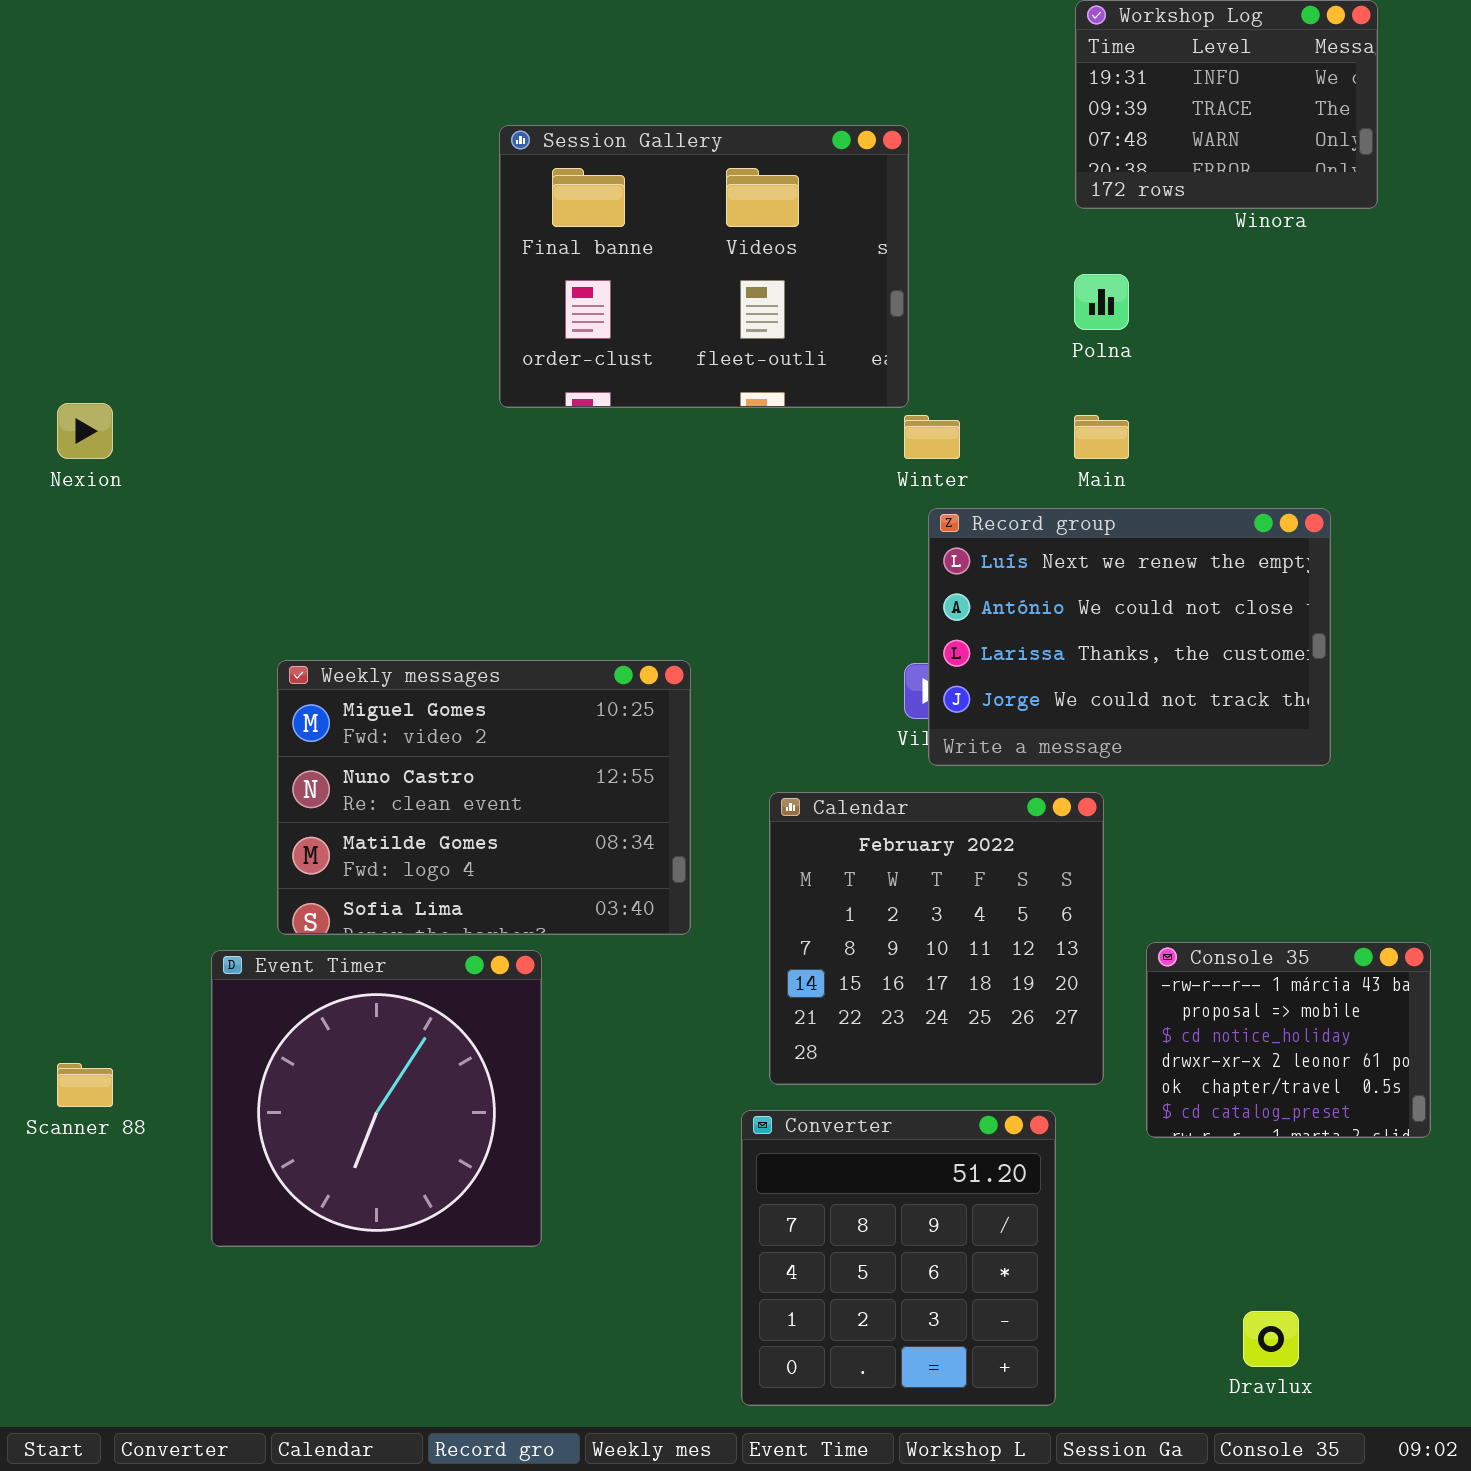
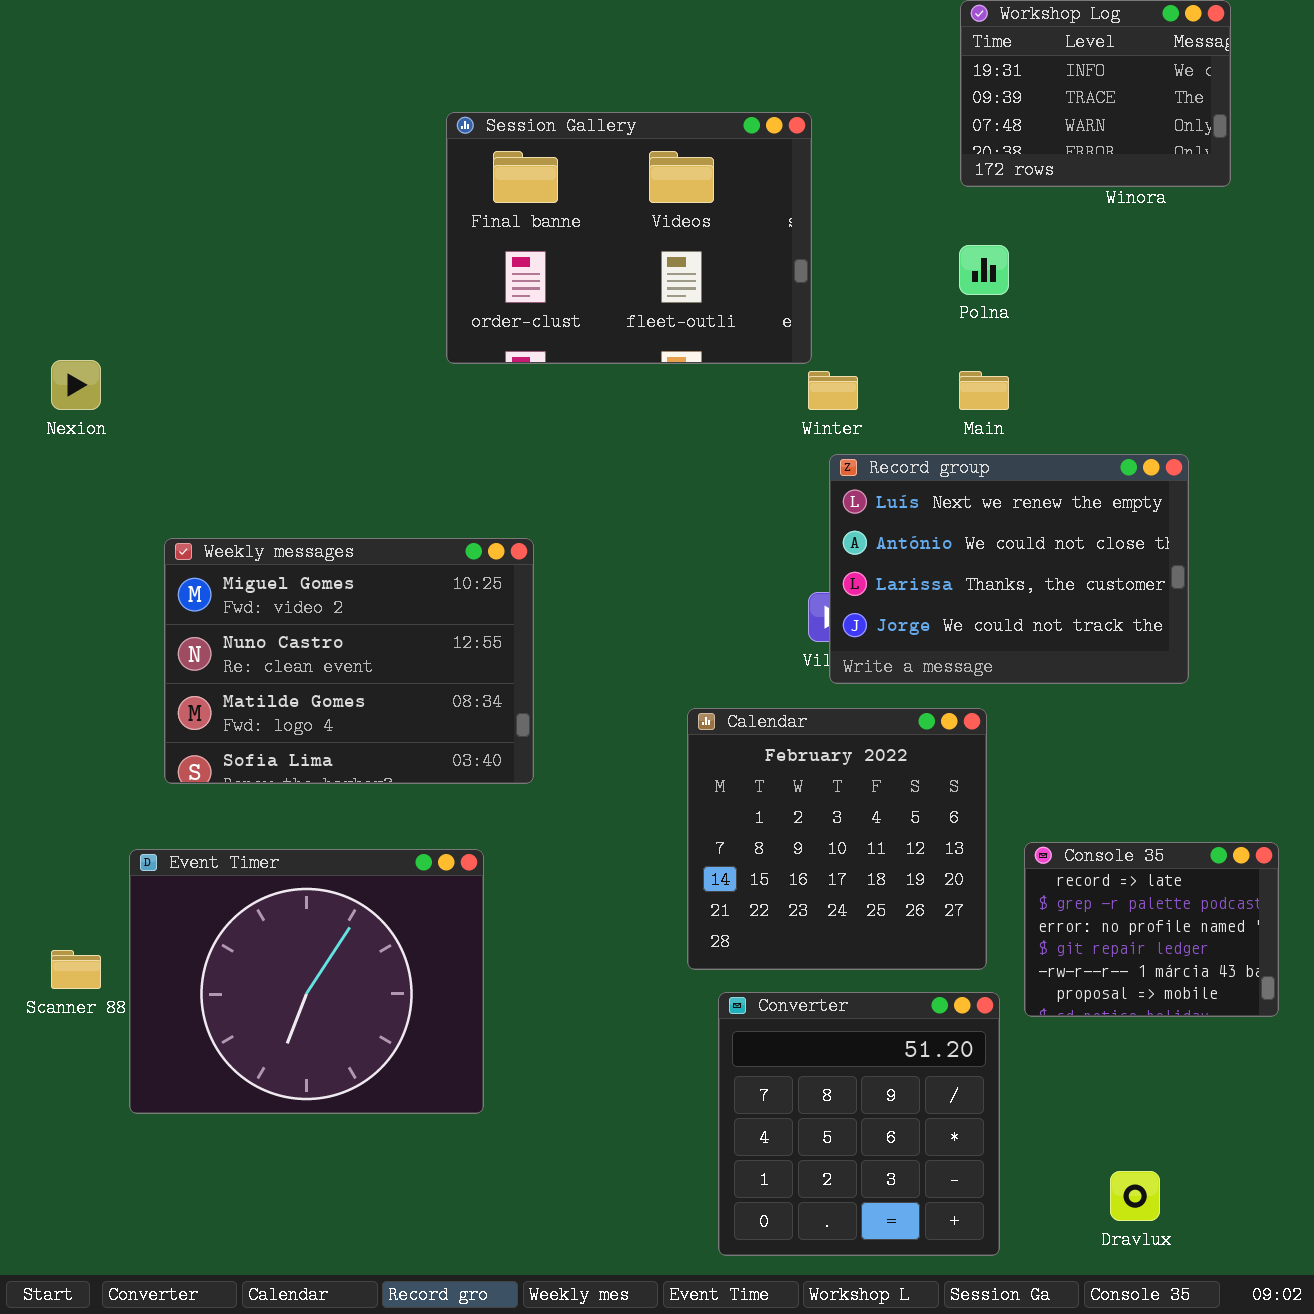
Weekly messages: [277,660,691,935] -> [164,538,534,784], moved
Console 35: [1146,942,1431,1138] -> [1024,842,1279,1017], scrolled up 4 rows
Event Timer: [211,950,542,1247] -> [129,849,484,1114], resized
Converter: [741,1110,1056,1406] -> [718,992,1000,1256], moved

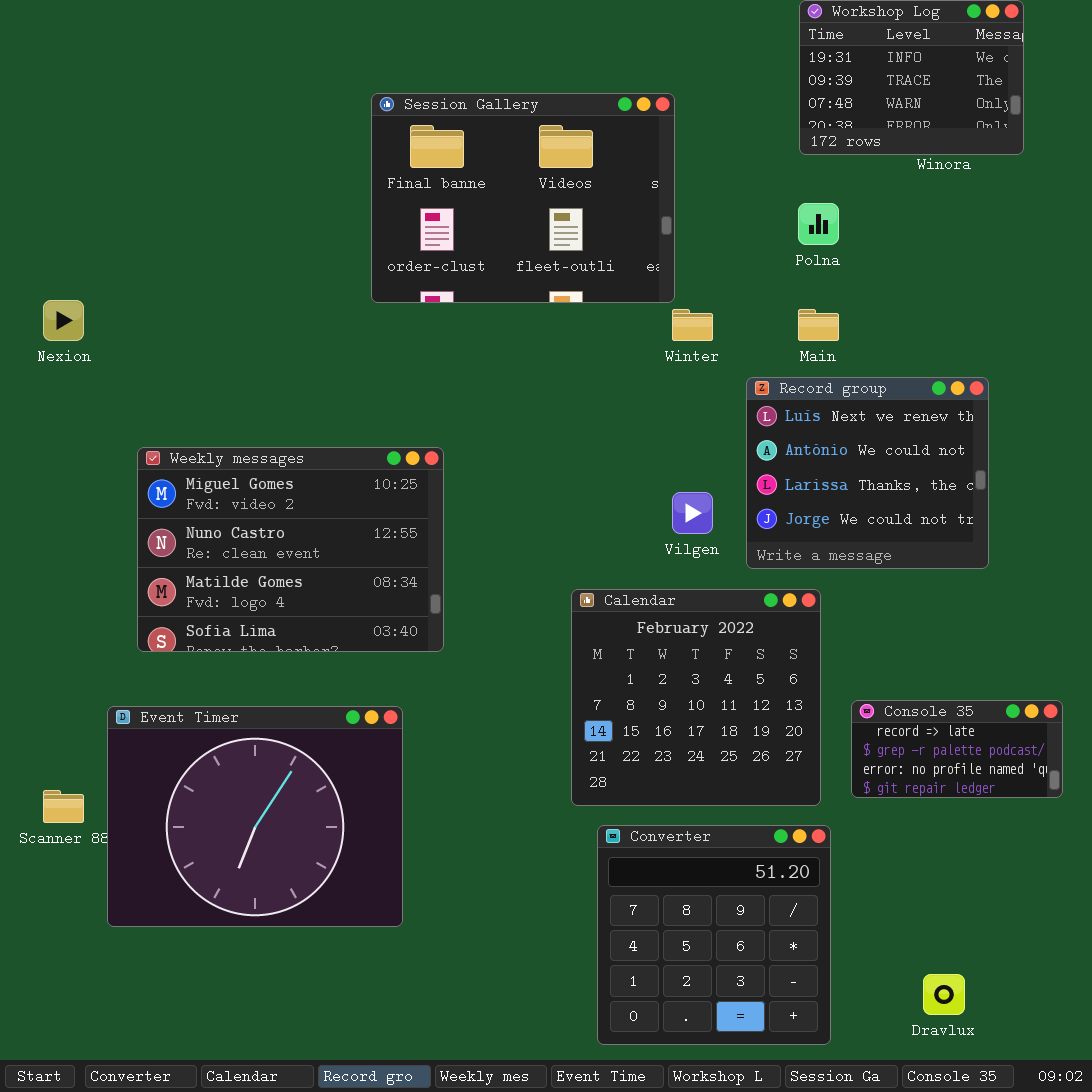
Record group: [829,454,1189,684] -> [746,377,989,569], resized
Console 35: [1024,842,1279,1017] -> [851,700,1063,798], resized

